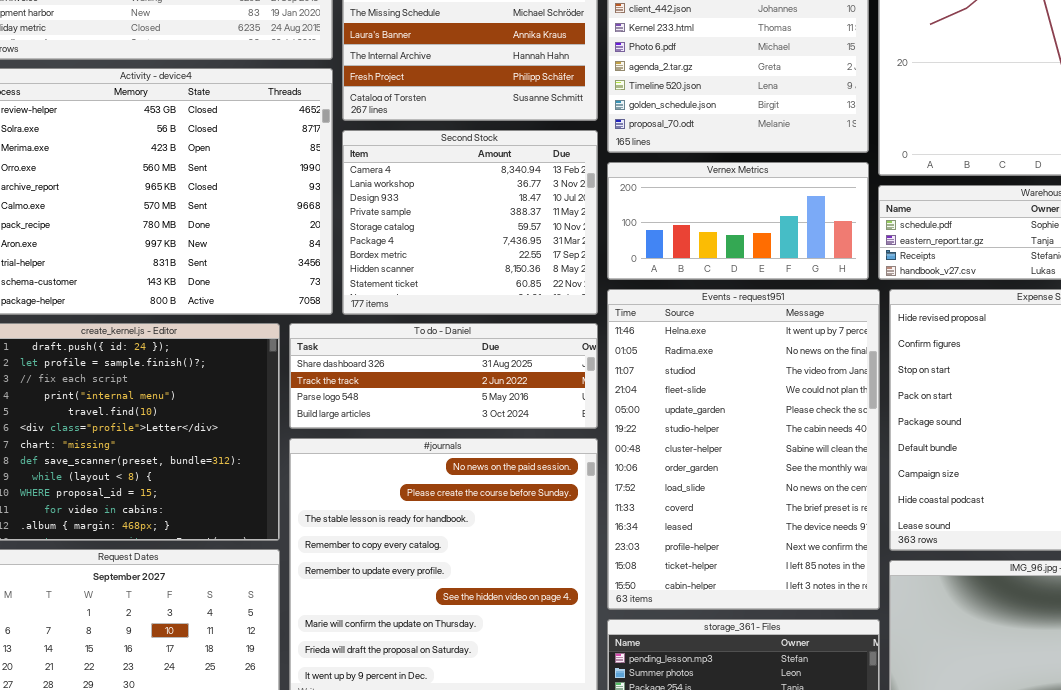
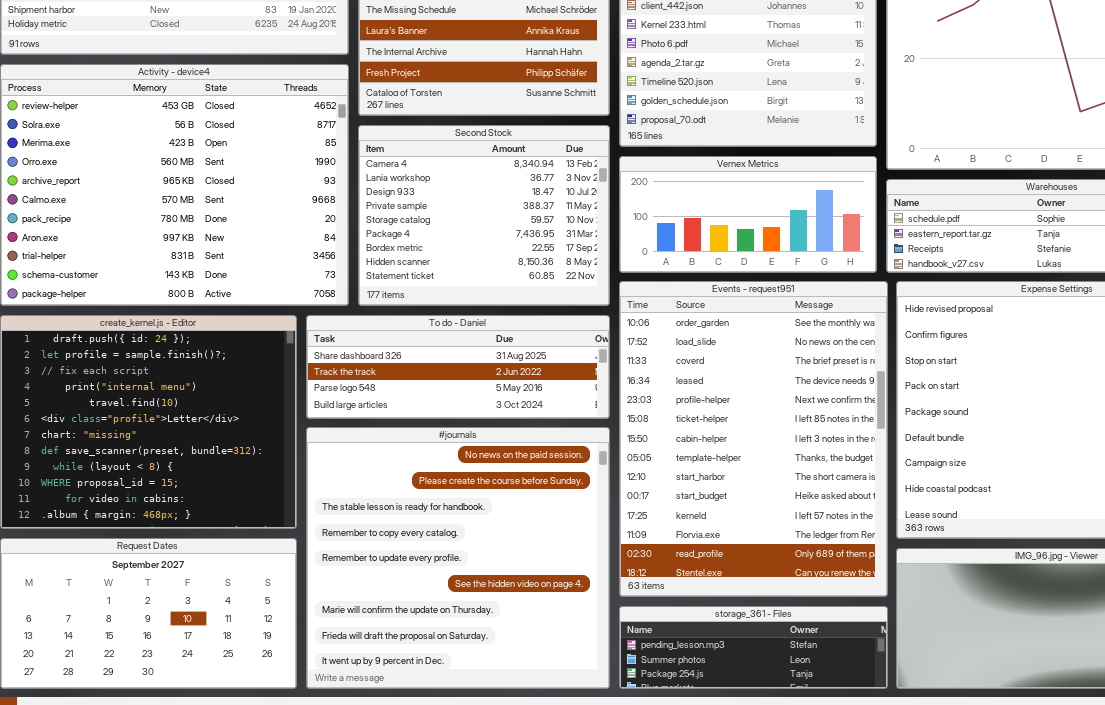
Events - request951: [607,289,880,610] -> [619,281,888,597], scrolled down 7 rows

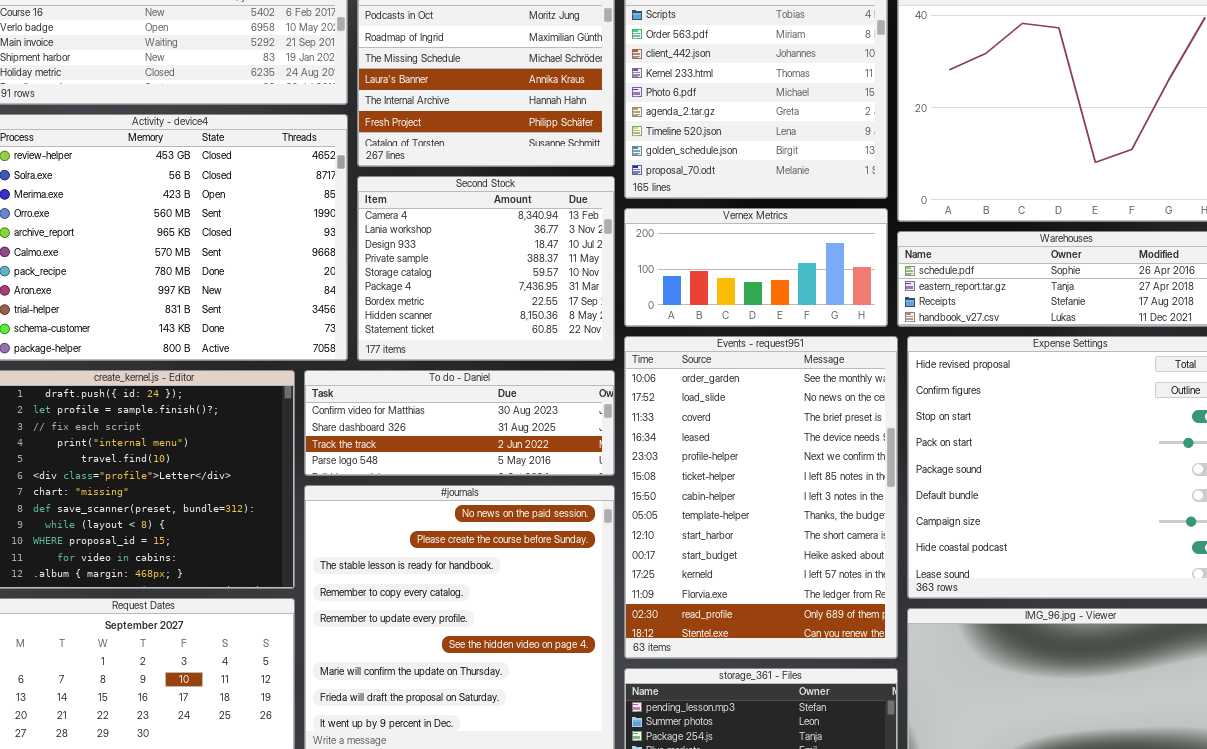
To do - Daniel: [306,315,610,419] -> [304,370,615,476], scrolled up 1 row

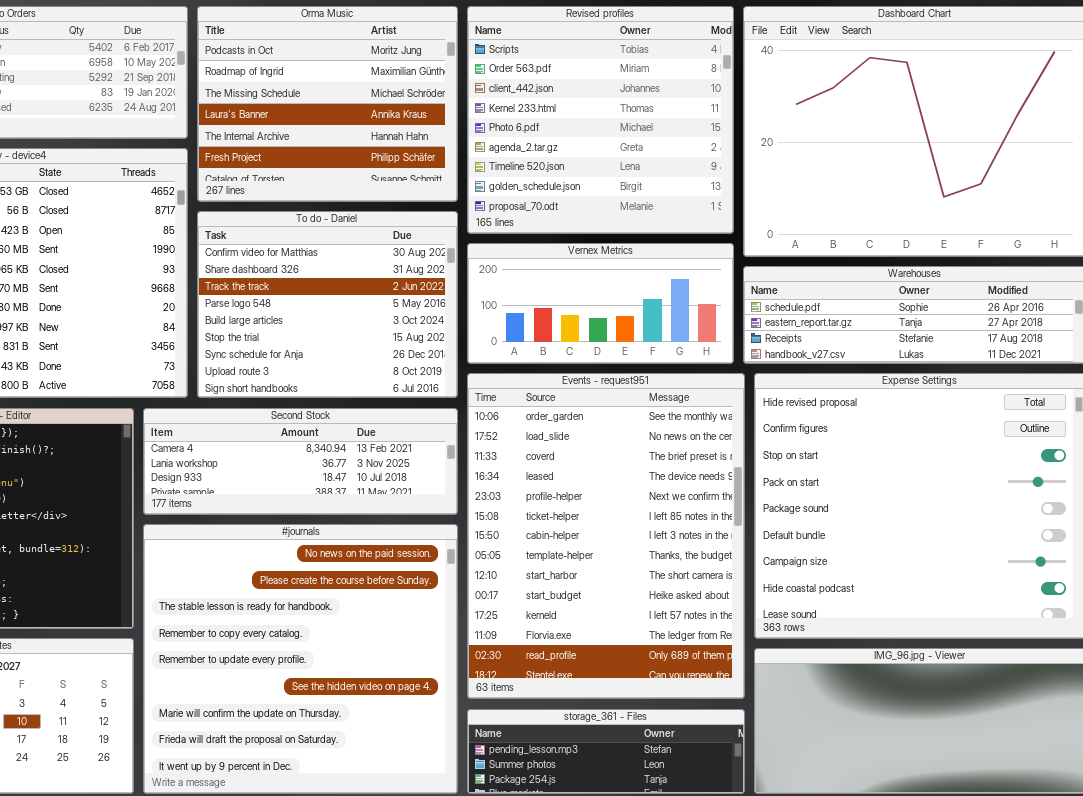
Second Stock: [357,176,615,361] -> [143,408,458,515], moved, resized
To do - Daniel: [304,370,615,476] -> [197,211,458,398], moved, resized

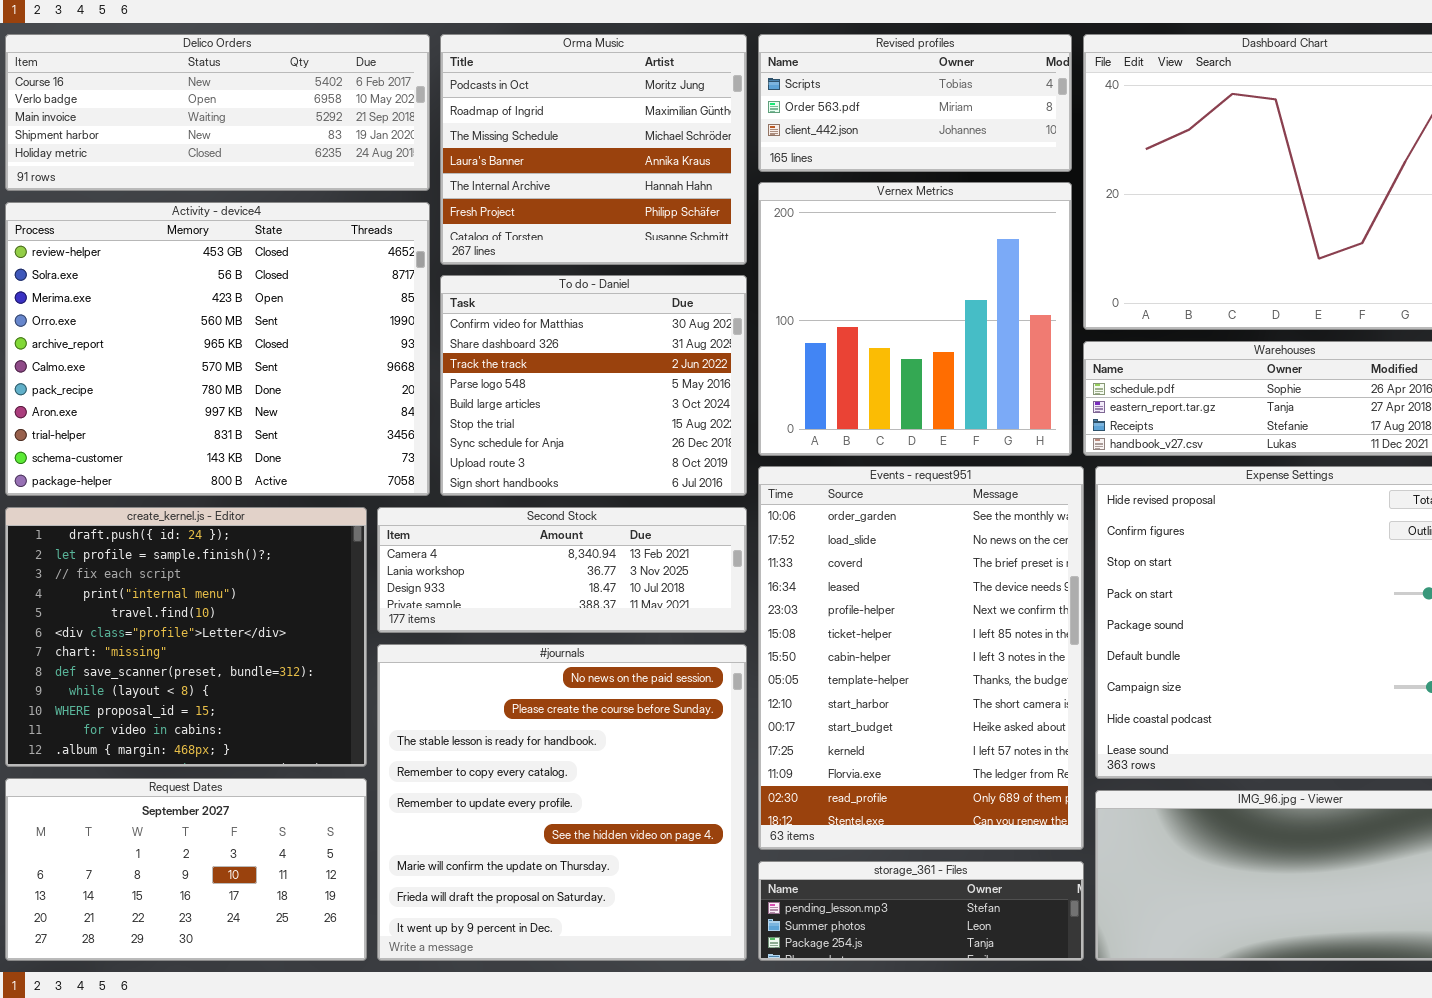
Revised profiles: [467,6,734,234] -> [758,34,1072,172], resized
Vernex Metrics: [467,243,734,364] -> [758,182,1072,456], resized

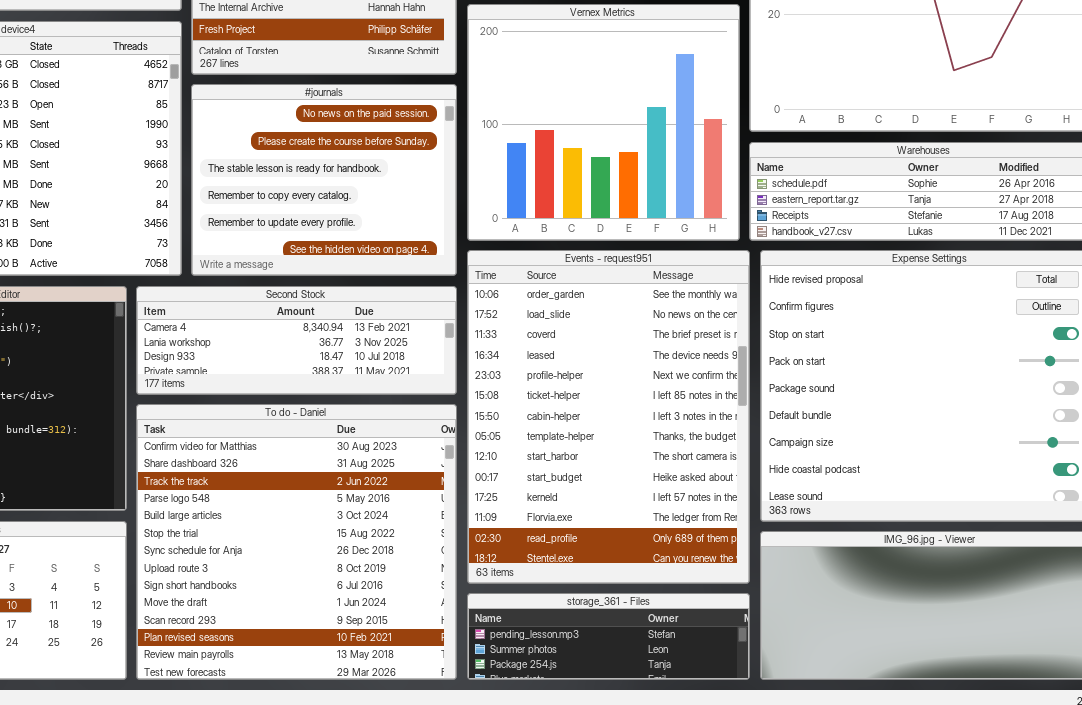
To do - Daniel: [440,275,747,496] -> [136,404,457,680], moved, resized
#journals: [377,644,747,961] -> [191,84,457,276], moved, resized

